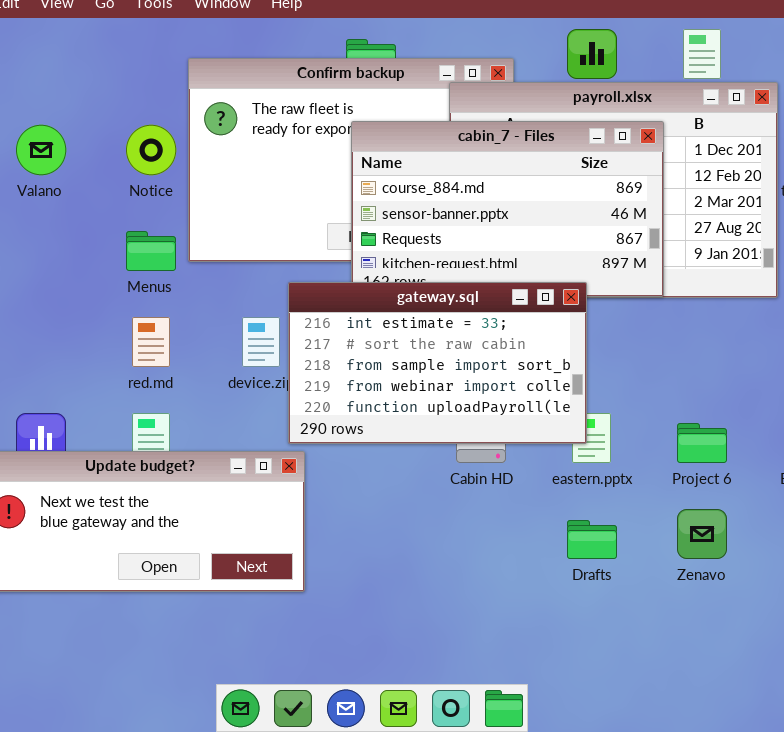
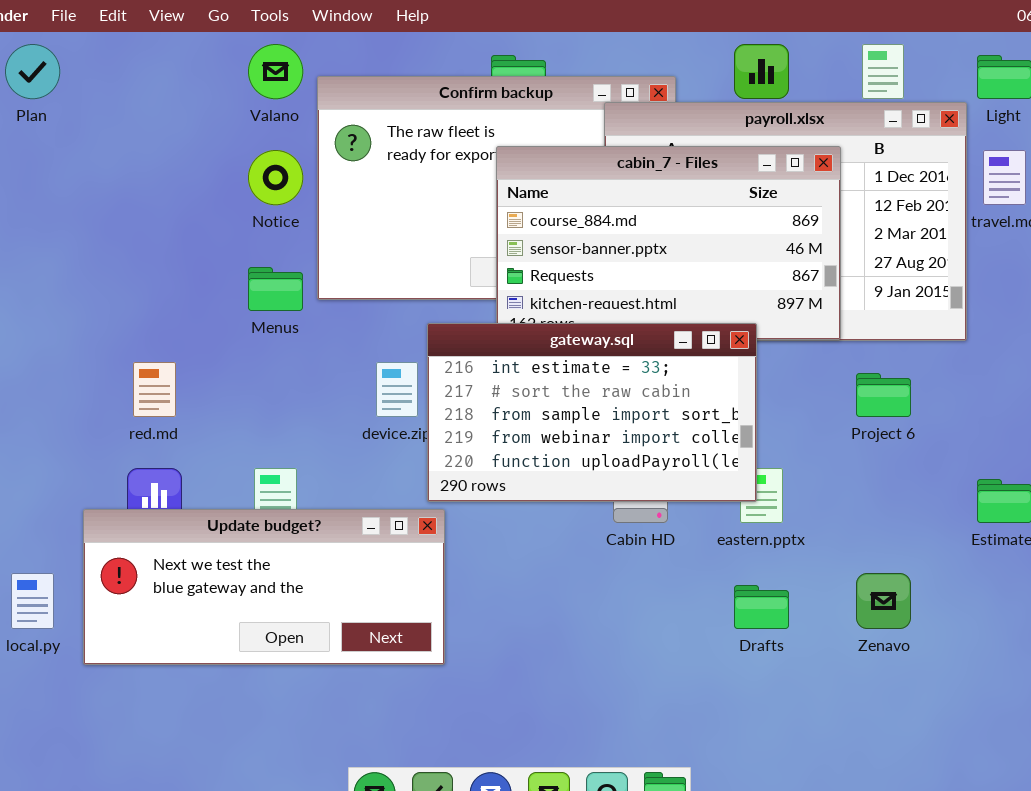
Valano: [16,125,66,175] -> [248,44,303,99], moved
red.md: [132,317,170,367] -> [133,362,176,417], moved
Project 6: [677,423,727,463] -> [856,373,911,417], moved

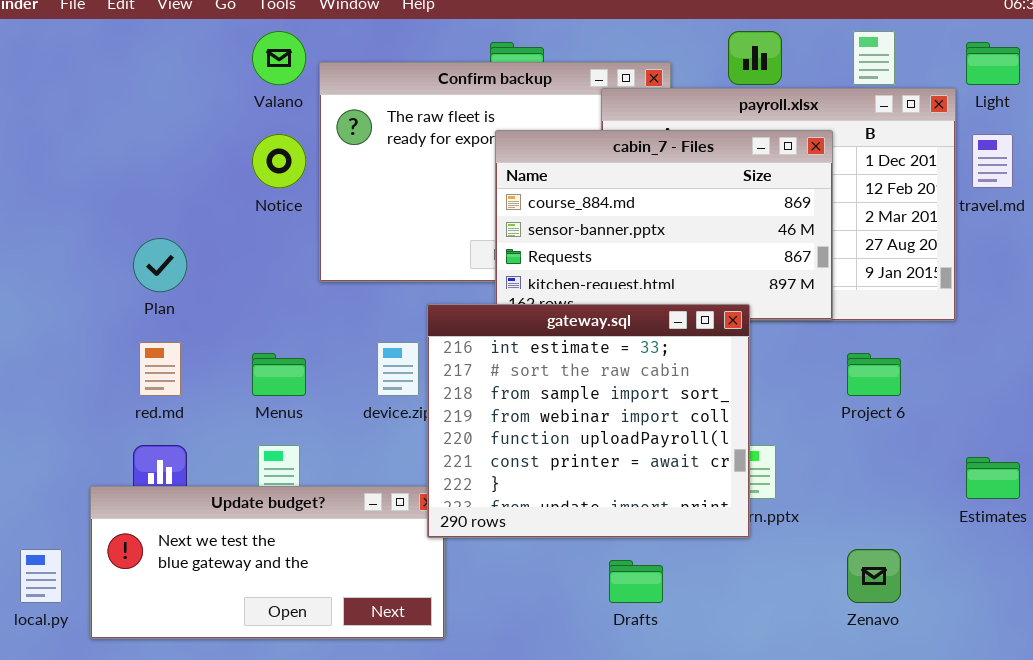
Plan: [5,44,60,99] -> [133,238,187,292], moved
Menus: [248,267,303,311] -> [252,353,306,396], moved
gateway.sql: [427,323,757,502] -> [427,304,750,538], resized
Drafts: [734,585,789,629] -> [609,560,663,603], moved

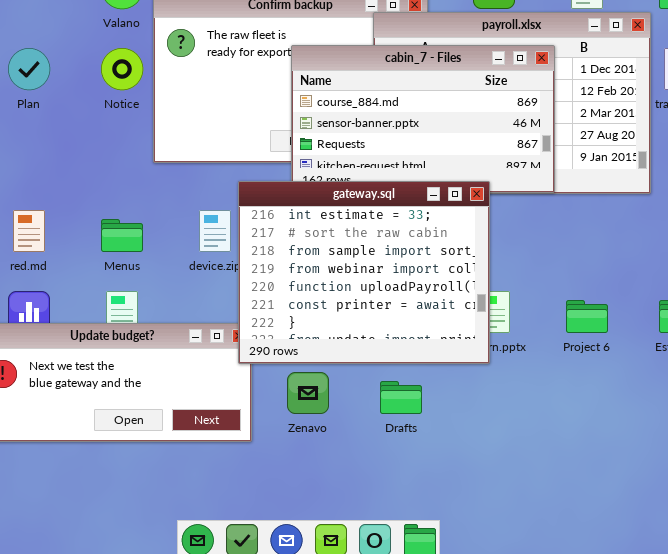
Plan: [133,238,187,292] -> [8,48,50,90], moved
Project 6: [847,353,901,396] -> [566,300,608,333], moved
Zenavo: [847,549,901,603] -> [287,372,329,414], moved

